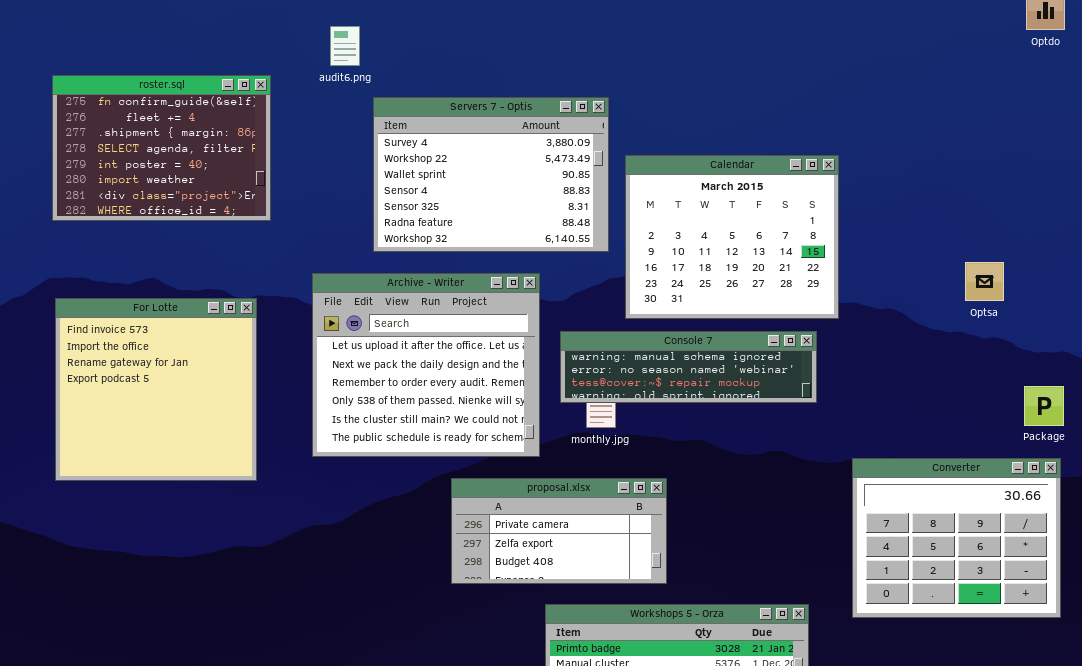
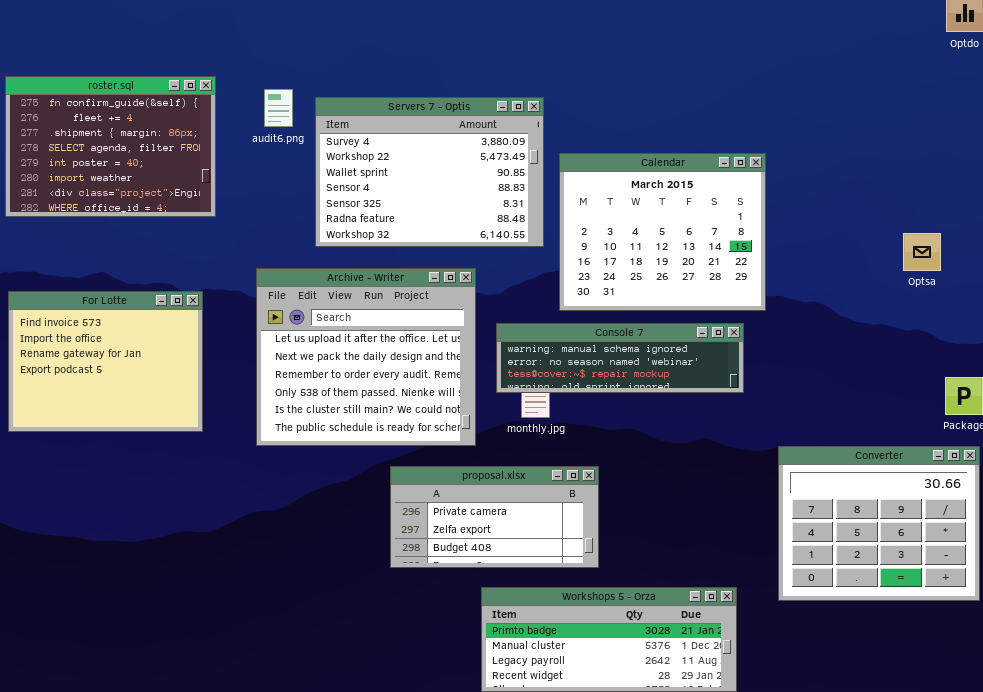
audit6.png: [330,26,360,66] -> [264,89,293,127], moved
Optsa: [965,262,1004,301] -> [903,233,941,271], moved
For Lotte: [55,298,257,481] -> [8,291,203,432], resized

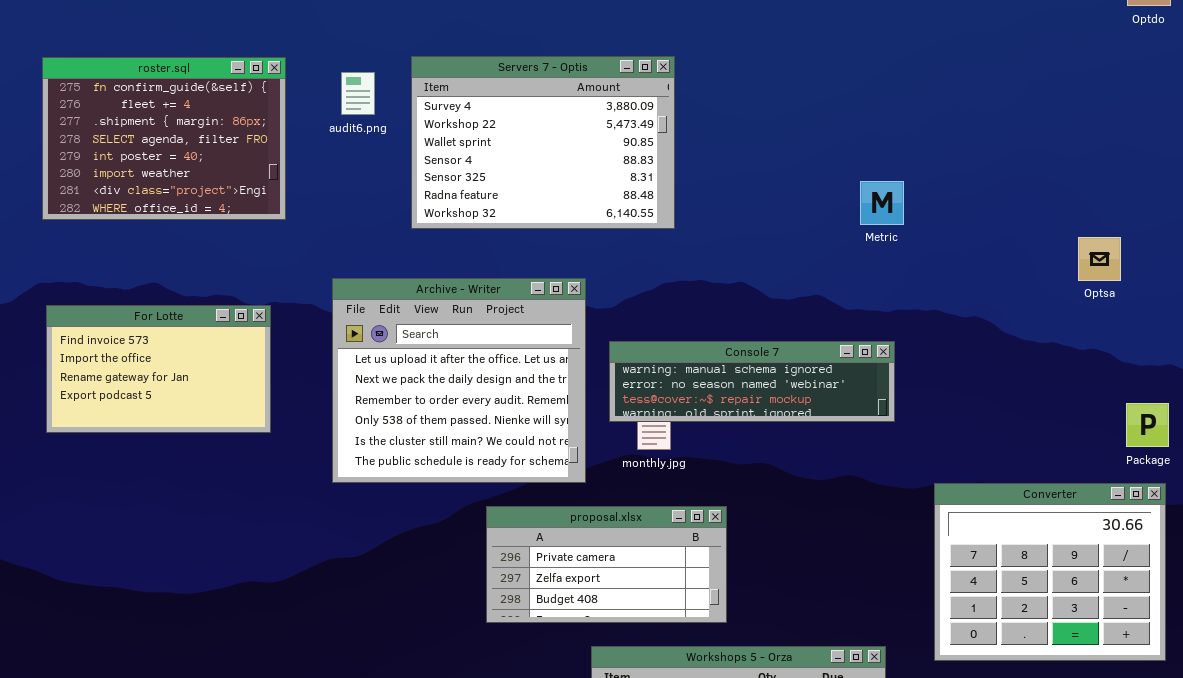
Servers 7 - Optis: [315,97,544,247] -> [411,56,675,229], moved
Calendar: [559,153,766,311] -> none, closed
For Lotte: [8,291,203,432] -> [46,305,271,433], resized

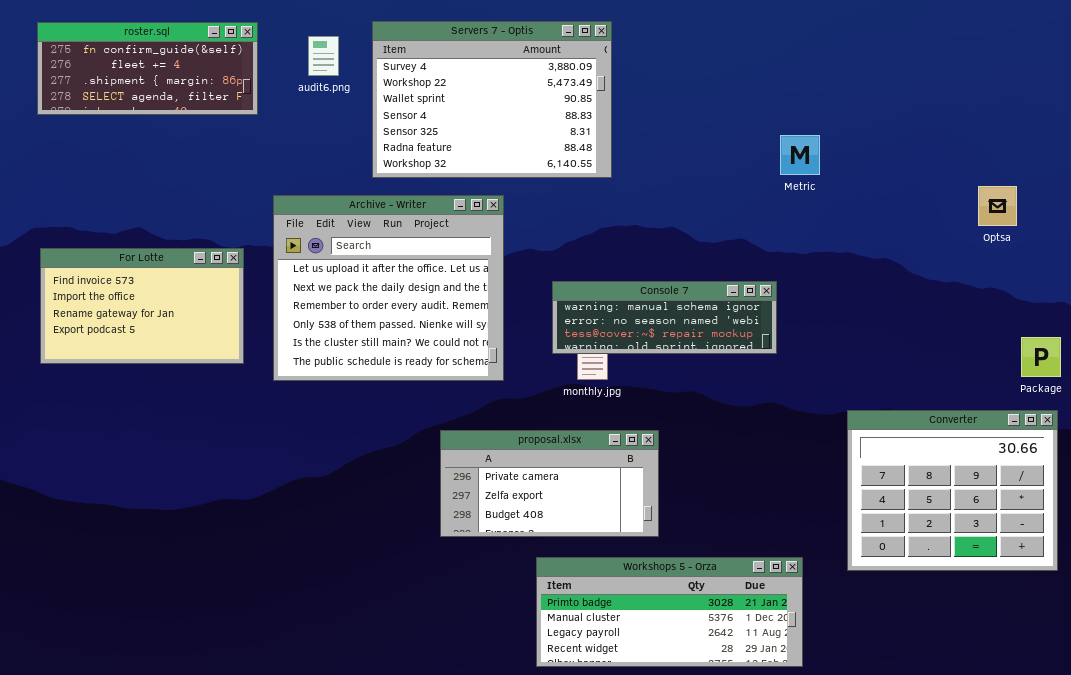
roster.sql: [42,57,286,220] -> [37,22,258,115], resized
Archive - Writer: [332,278,586,483] -> [273,195,504,381], moved
Console 7: [609,341,895,422] -> [552,281,777,354], resized

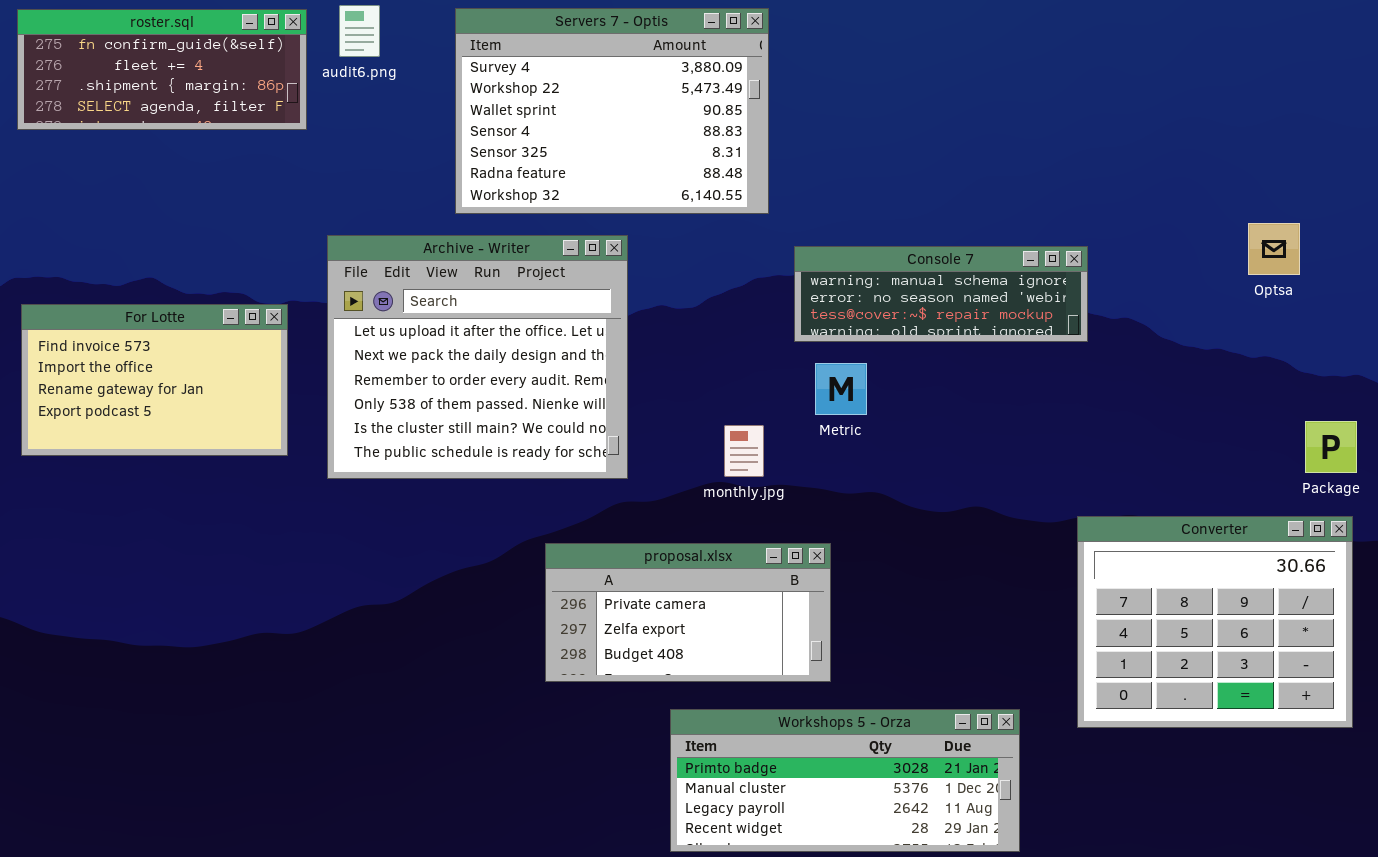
audit6.png: [308,36,339,76] -> [339,5,380,57], moved
Metric: [780,135,820,175] -> [815,363,867,415], moved
Console 7: [552,281,777,354] -> [794,246,1088,342], moved

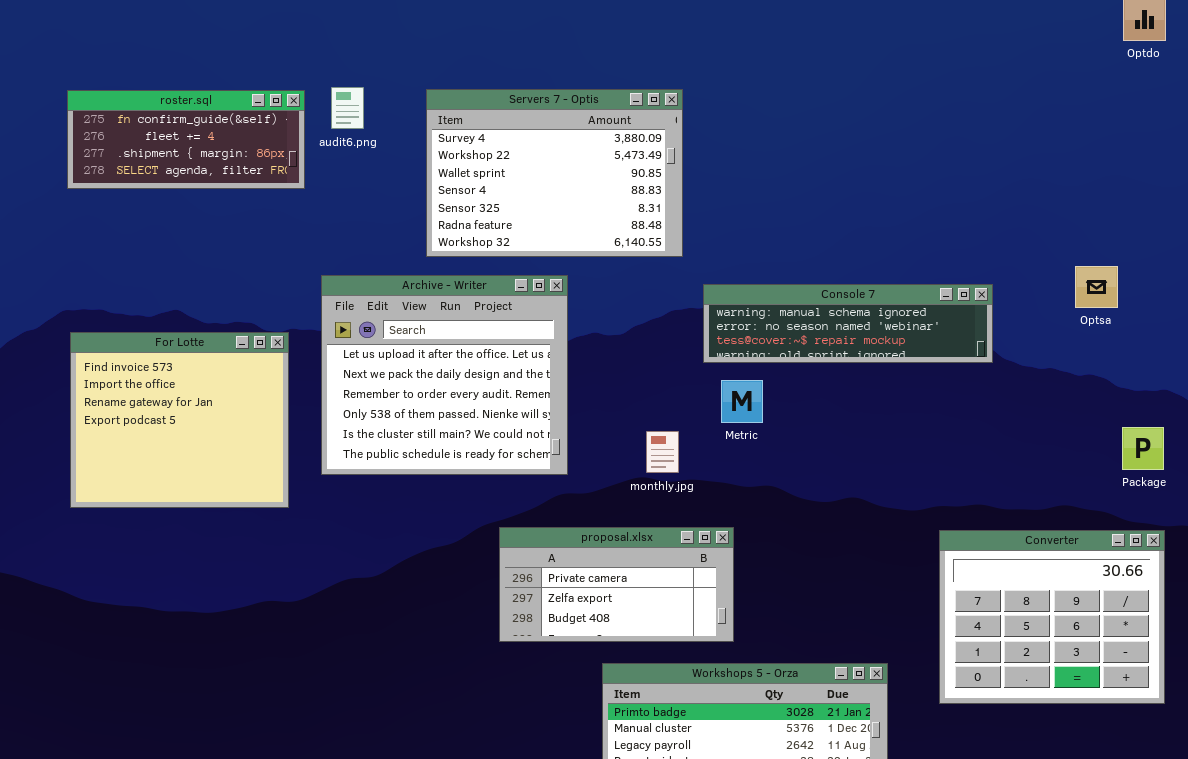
Console 7: [794,246,1088,342] -> [703,284,993,363], resized
For Lotte: [21,304,288,456] -> [70,332,289,508], resized
Converter: [1077,516,1353,728] -> [939,530,1165,704], moved

